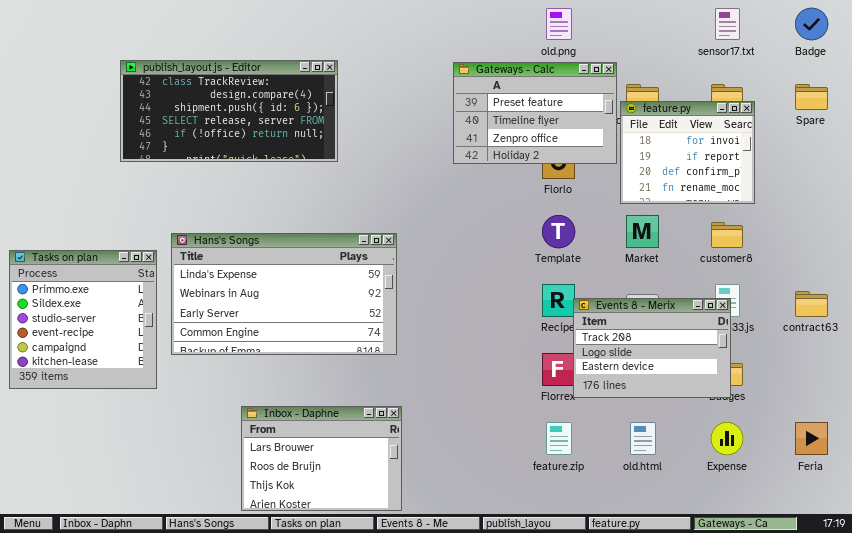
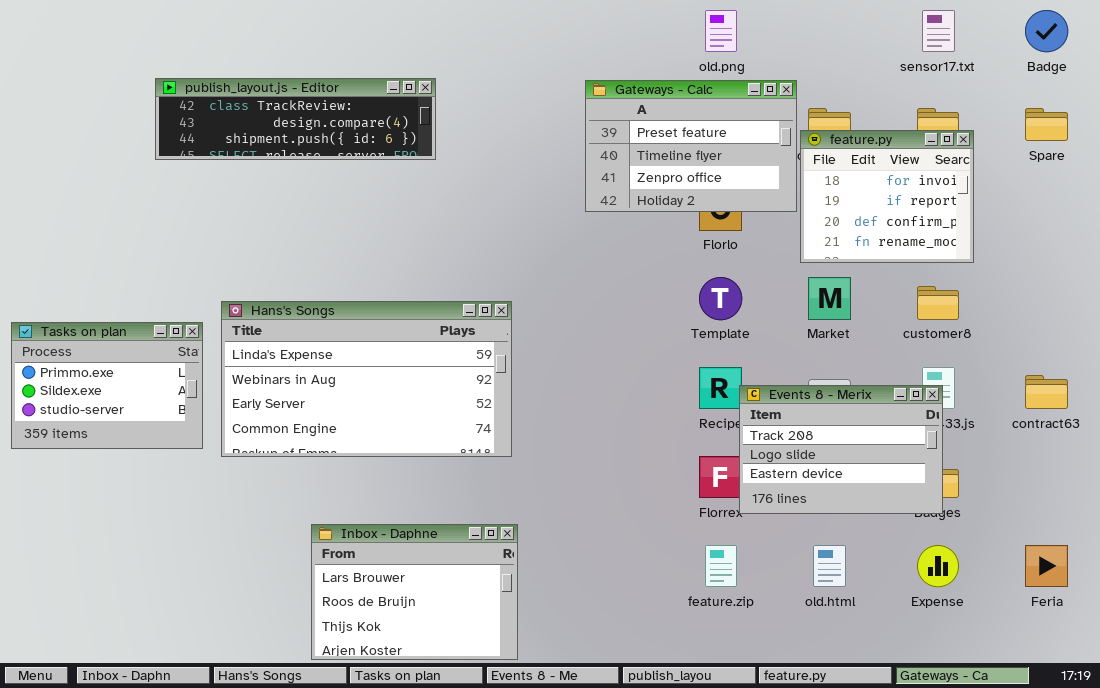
publish_layout.js - Editor: [120,60,338,162] -> [155,78,436,160], resized
Tasks on plan: [9,250,157,389] -> [11,322,203,449], resized

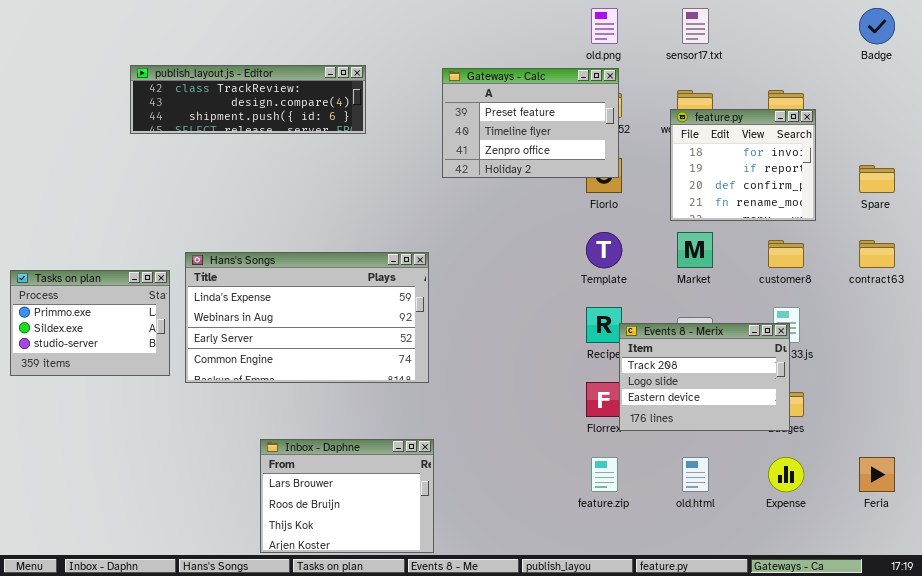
sensor17.txt: [922,10,955,52] -> [682,8,709,44], moved
Gateways - Calc: [585,80,797,212] -> [442,68,619,178], moved
Spare: [1025,108,1068,141] -> [859,165,895,193], moved
contract63: [1025,375,1068,409] -> [859,240,895,268], moved

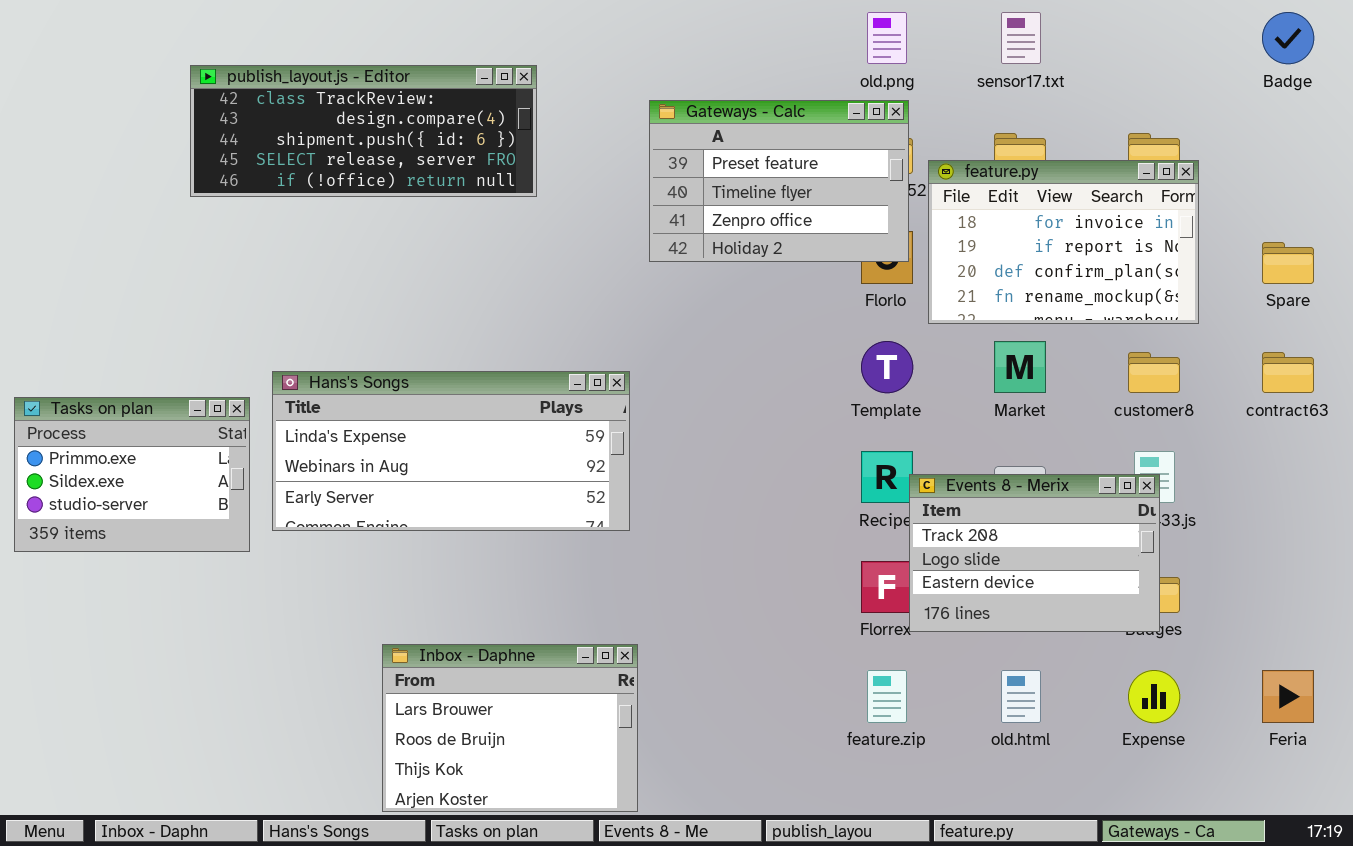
publish_layout.js - Editor: [130,65,366,134] -> [190,65,537,197], resized
feature.py: [670,109,816,221] -> [928,160,1199,324], resized
Hans's Songs: [185,252,429,383] -> [272,371,630,531], resized

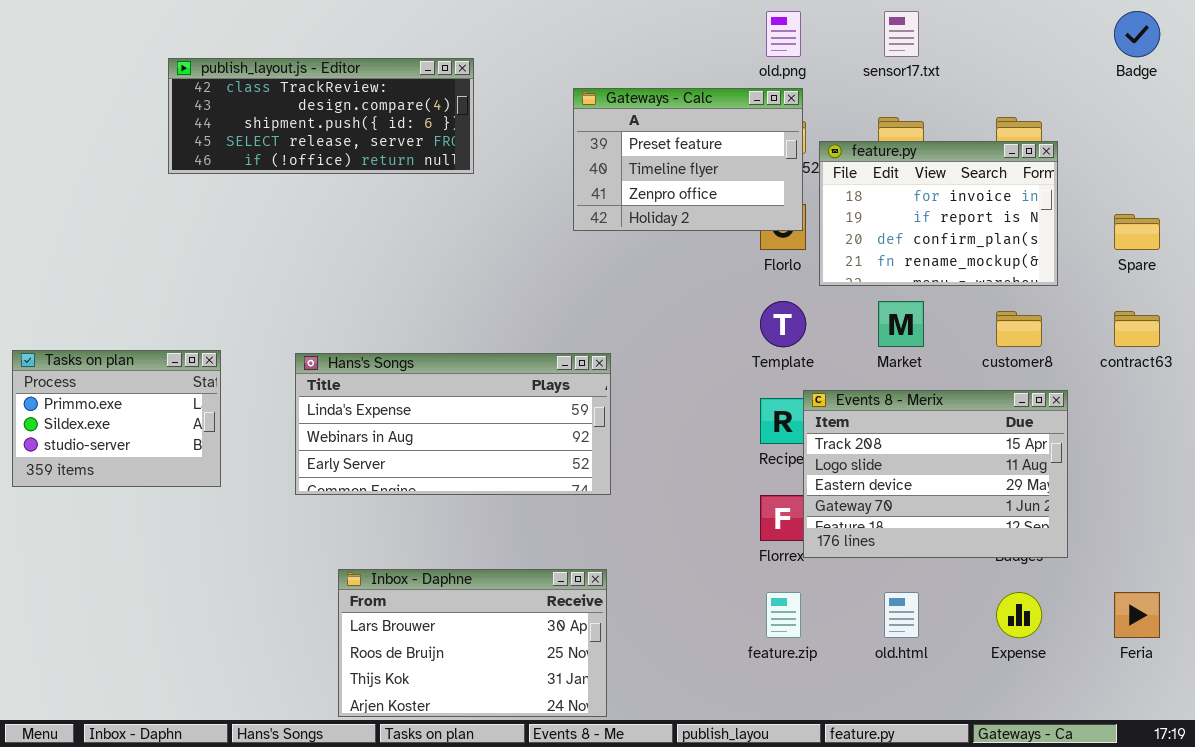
Hans's Songs: [272,371,630,531] -> [295,353,611,495], moved
Events 8 - Merix: [909,474,1160,632] -> [803,390,1068,558], resized
Inbox - Daphne: [382,644,638,812] -> [338,569,607,717], resized

